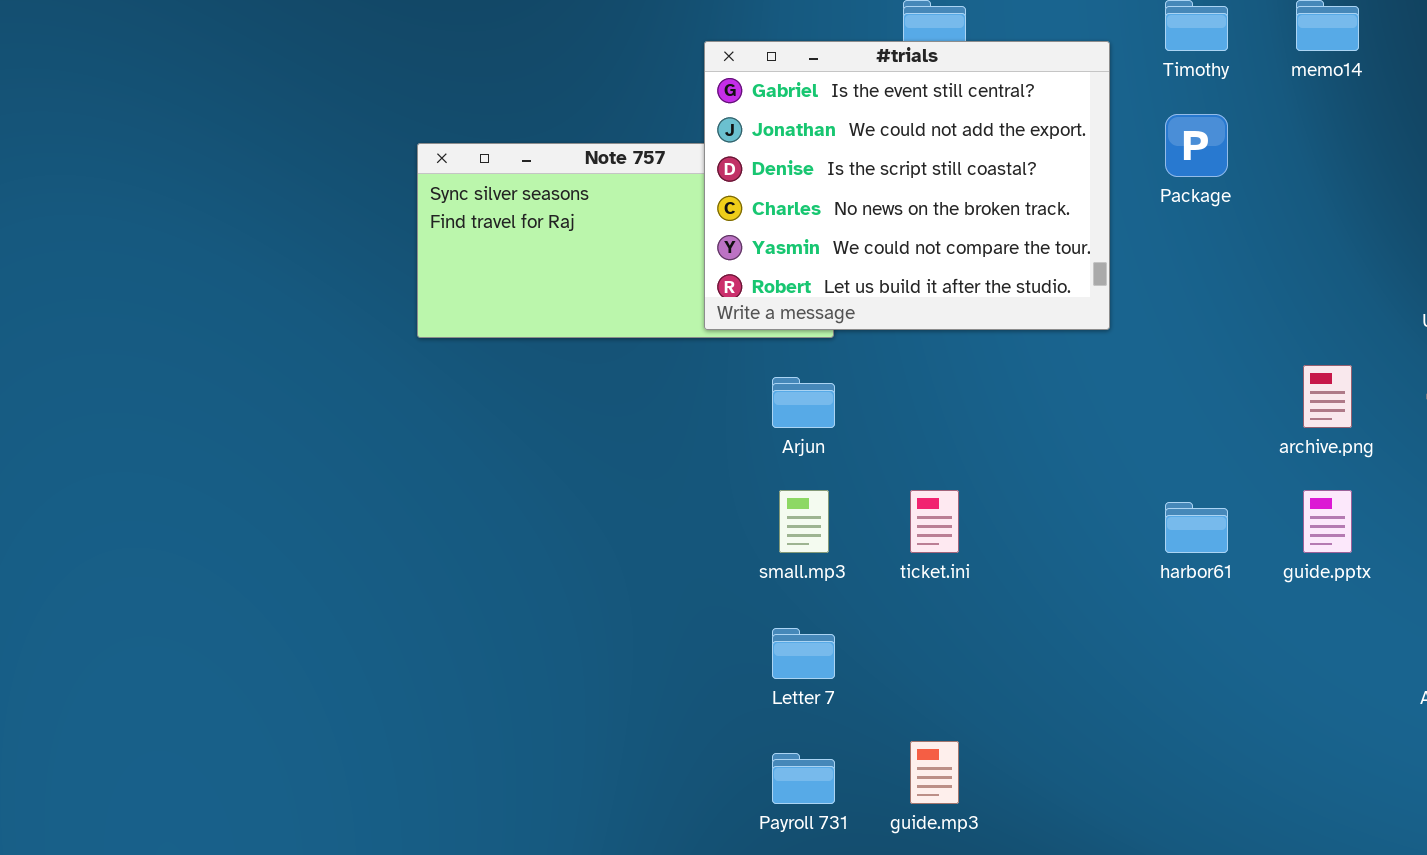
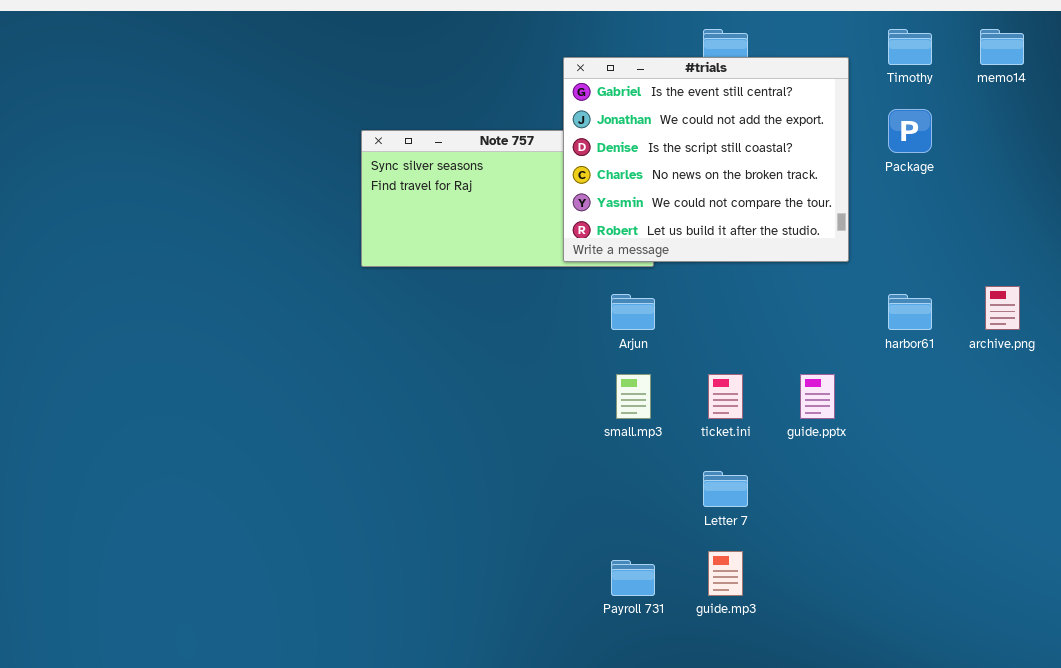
guide.pptx: [1303,490,1352,553] -> [800,374,835,419], moved
harbor61: [1165,502,1228,553] -> [888,294,932,330], moved
Letter 7: [772,628,835,679] -> [703,471,748,507], moved

